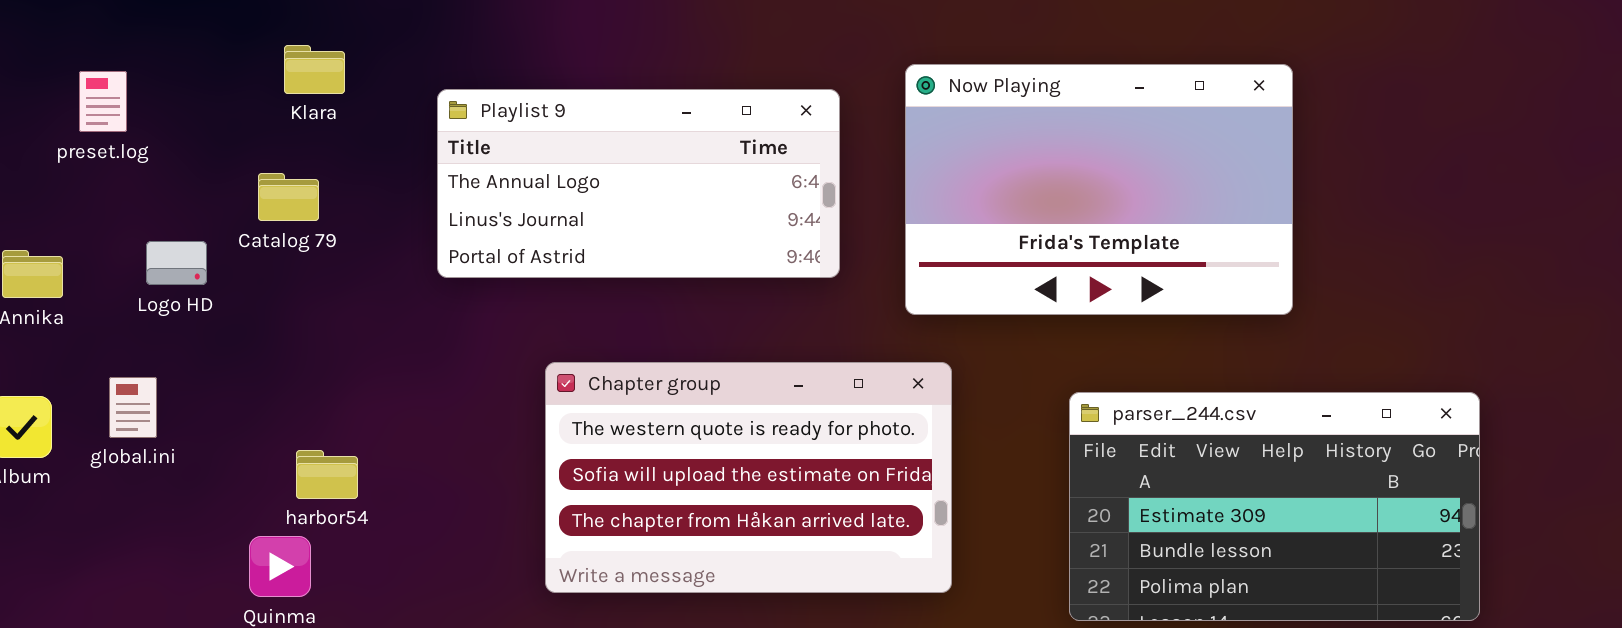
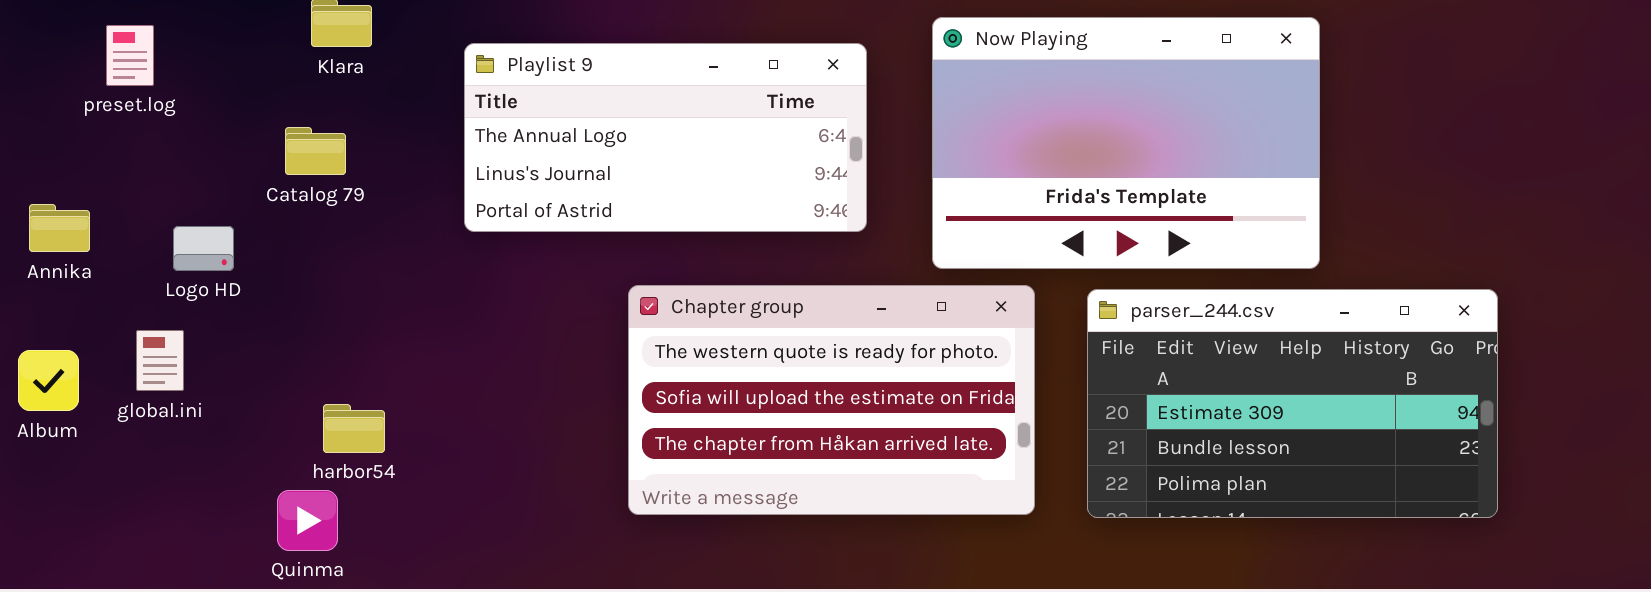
Logo HD: [146,241,207,285] -> [173,226,234,271], moved
Chapter group: [545,362,952,593] -> [628,285,1035,515], moved
parser_244.csv: [1069,392,1480,621] -> [1087,289,1498,518], moved

